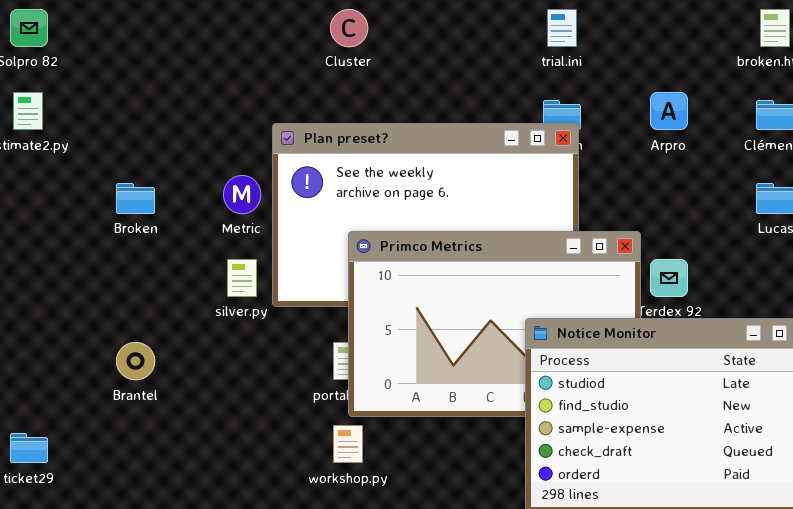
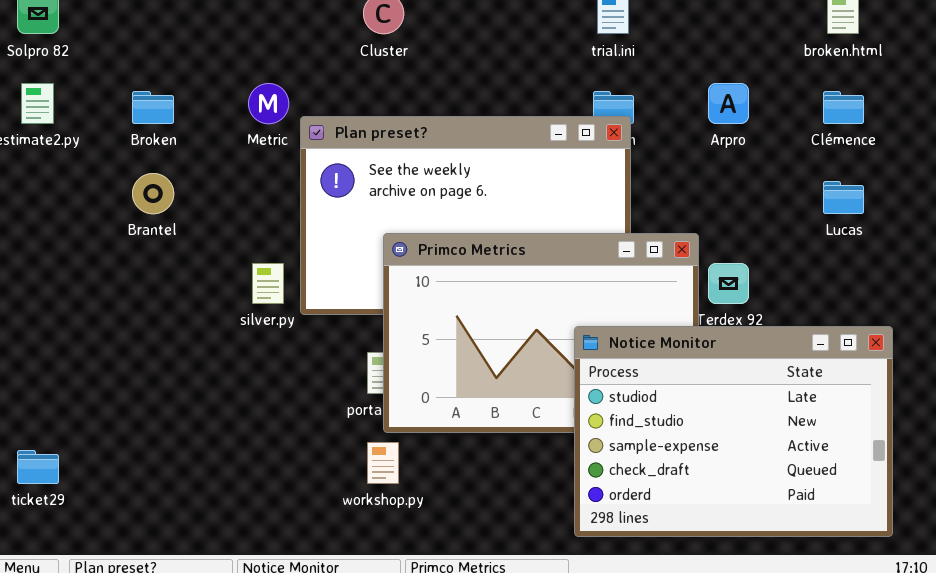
Metric: [223,175,261,214] -> [248,83,289,124], moved
Broken: [116,183,155,214] -> [132,91,174,124], moved
Brantel: [116,342,155,380] -> [132,173,174,214], moved

